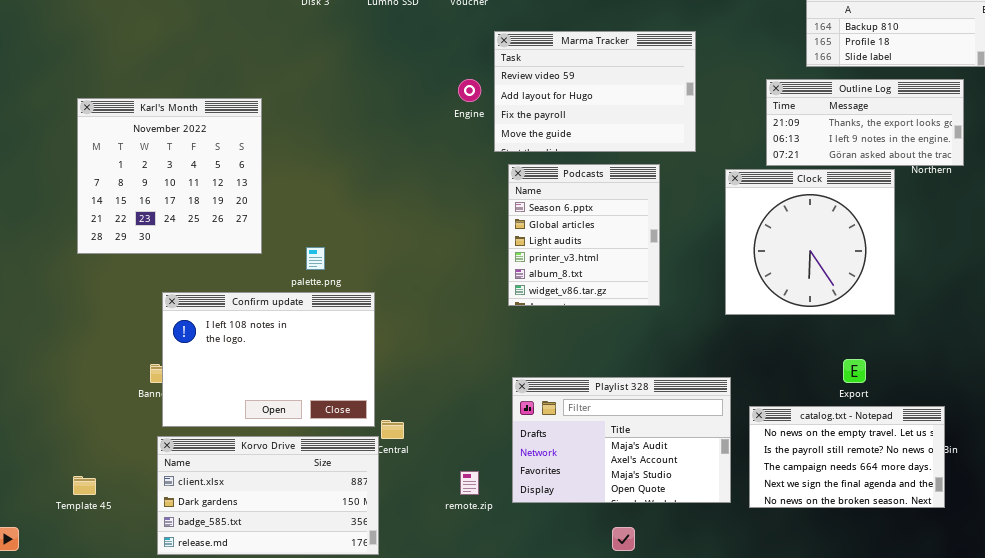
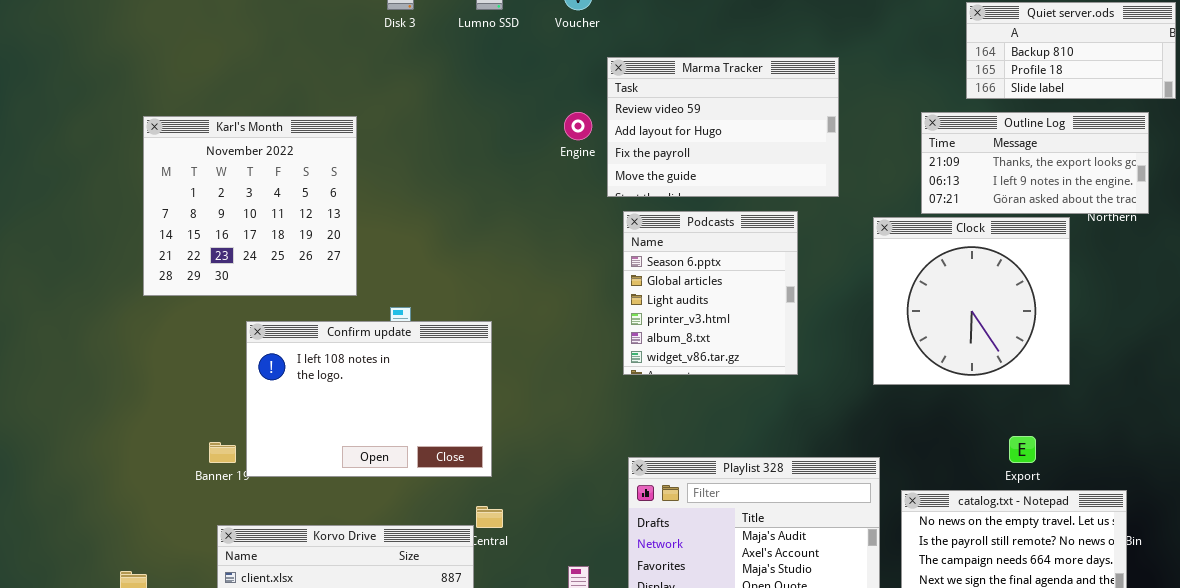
Karl's Month: [77,98,262,254] -> [143,116,357,296], moved
Confirm update: [162,292,375,427] -> [246,321,492,477], moved

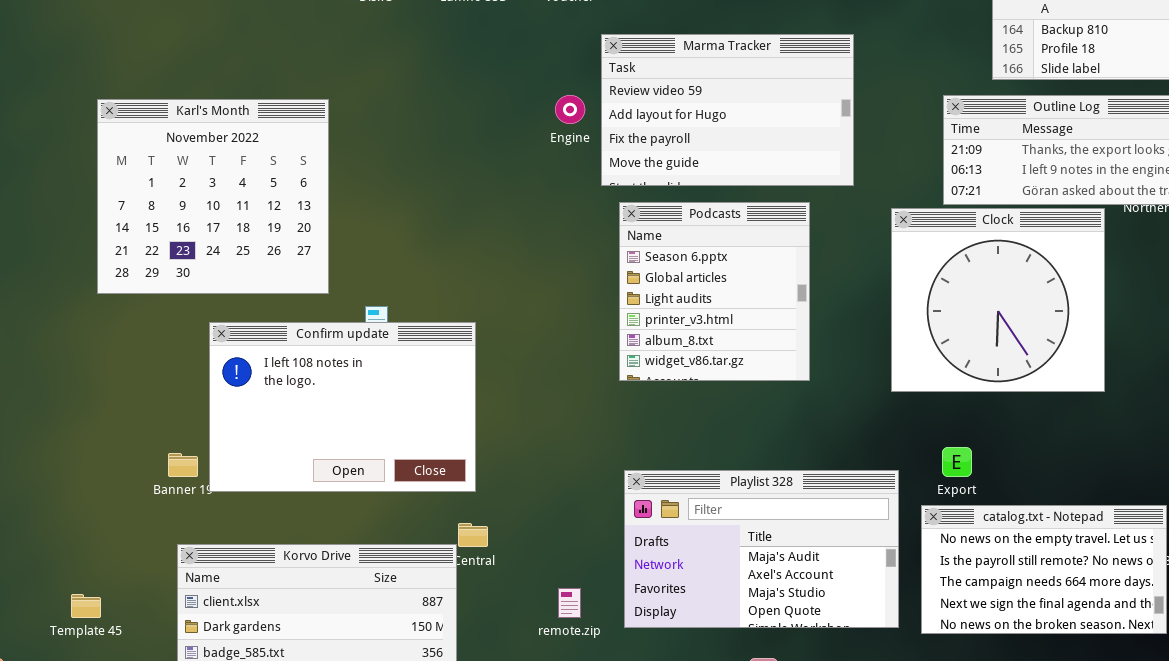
Export: [1009,436,1036,463] -> [942,447,972,477], moved

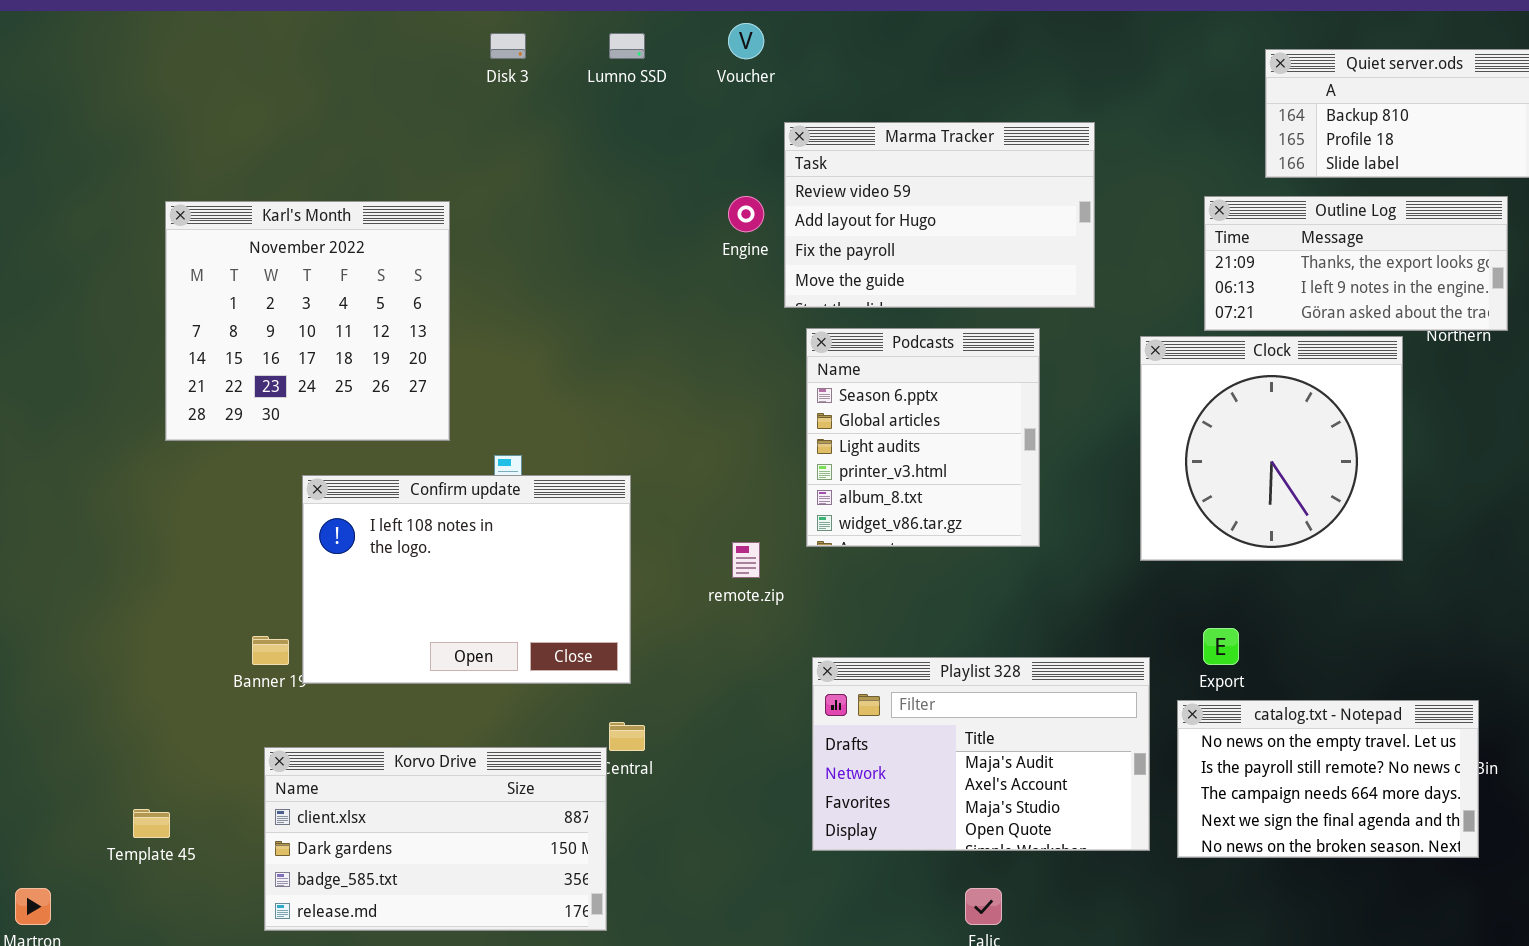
remote.zip: [558,588,581,618] -> [732,542,760,578], moved

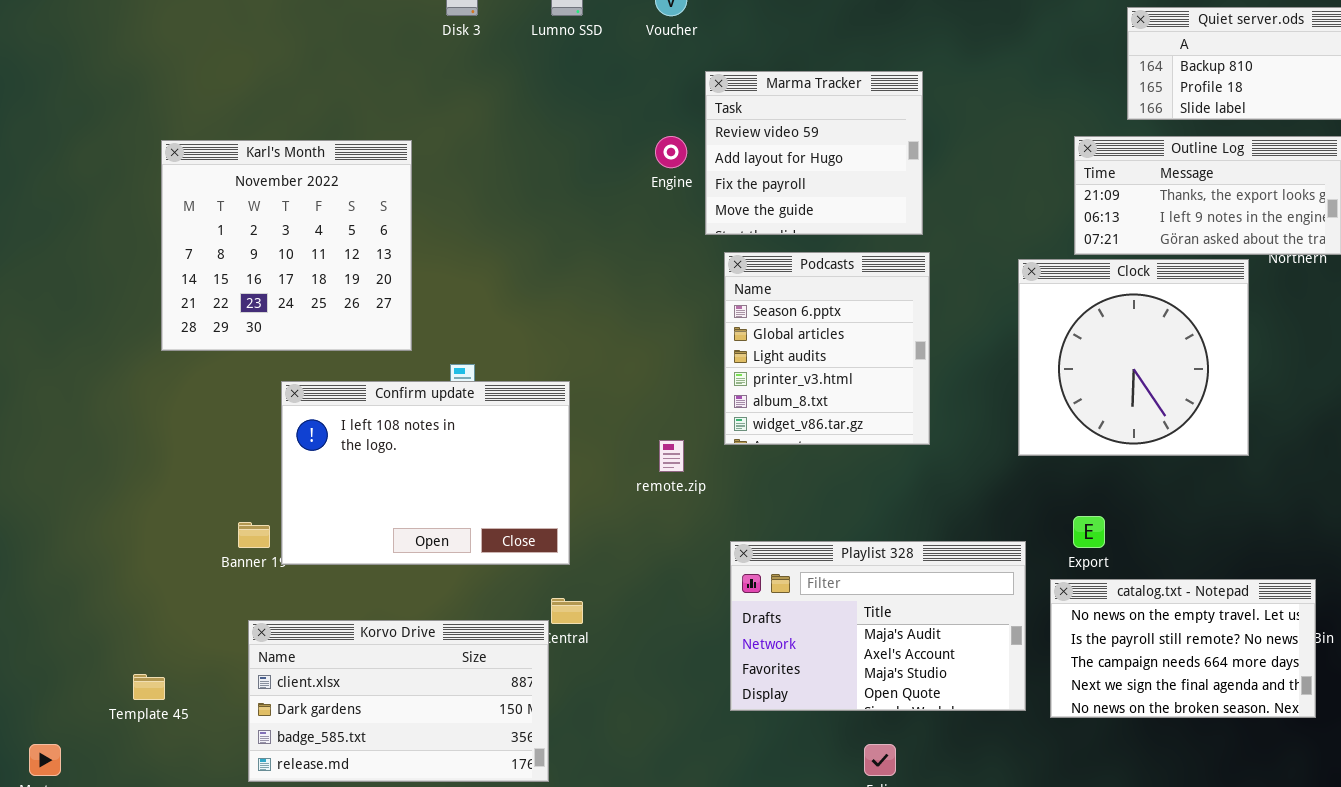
Marma Tracker: [784,122,1095,308] -> [705,71,923,235], resized

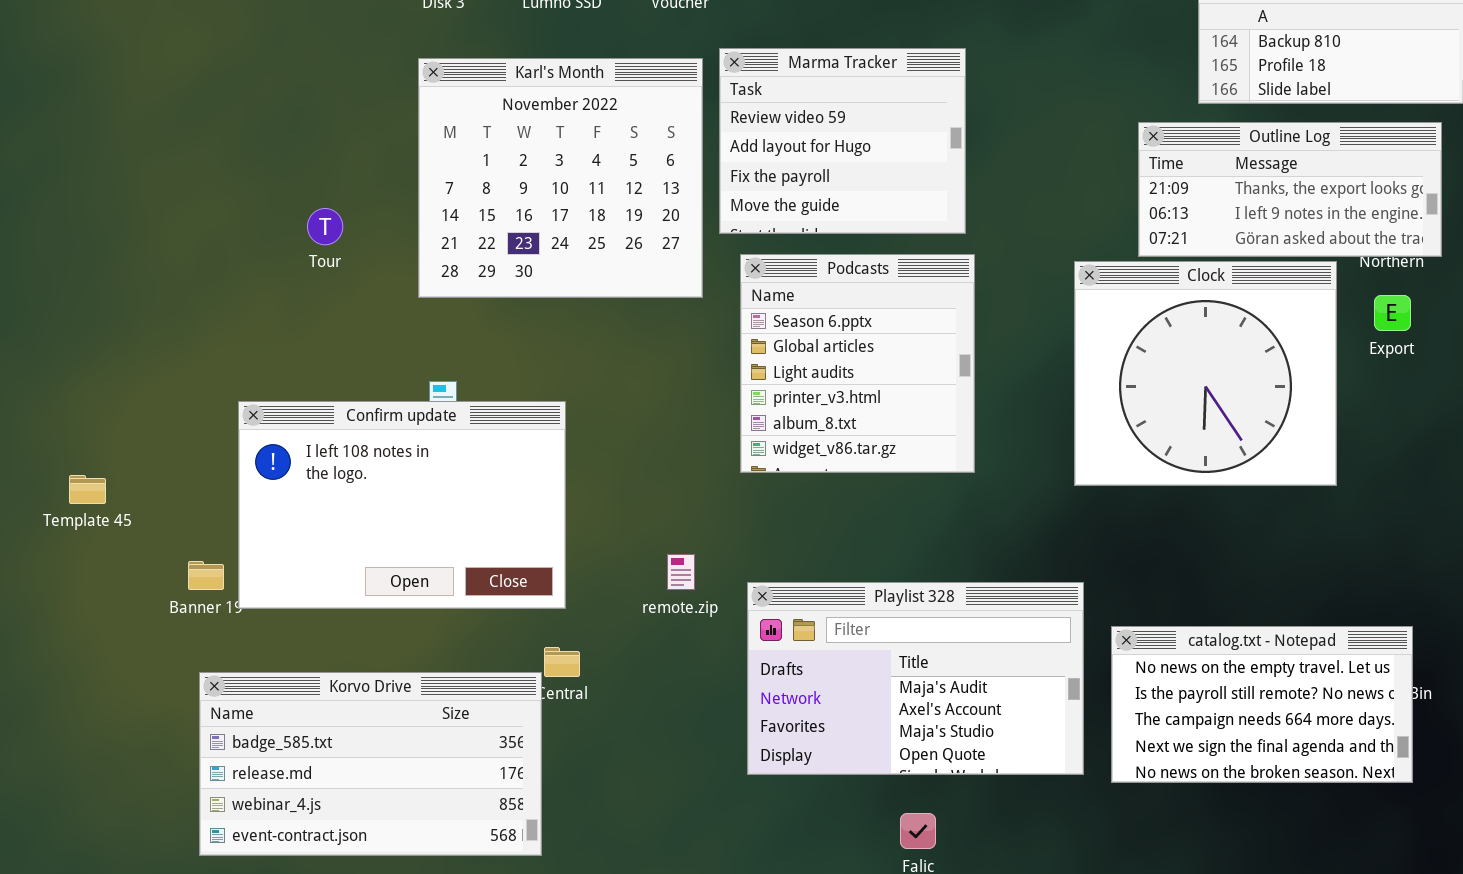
Karl's Month: [161,140,412,351] -> [418,58,703,298], moved
remote.zip: [659,440,684,472] -> [667,554,695,590], moved
Export: [1073,516,1105,548] -> [1374,295,1411,331], moved
Korvo Drive: [248,620,549,782] -> [199,672,542,856], scrolled down 2 rows
Template 45: [133,674,165,700] -> [69,475,106,504], moved

